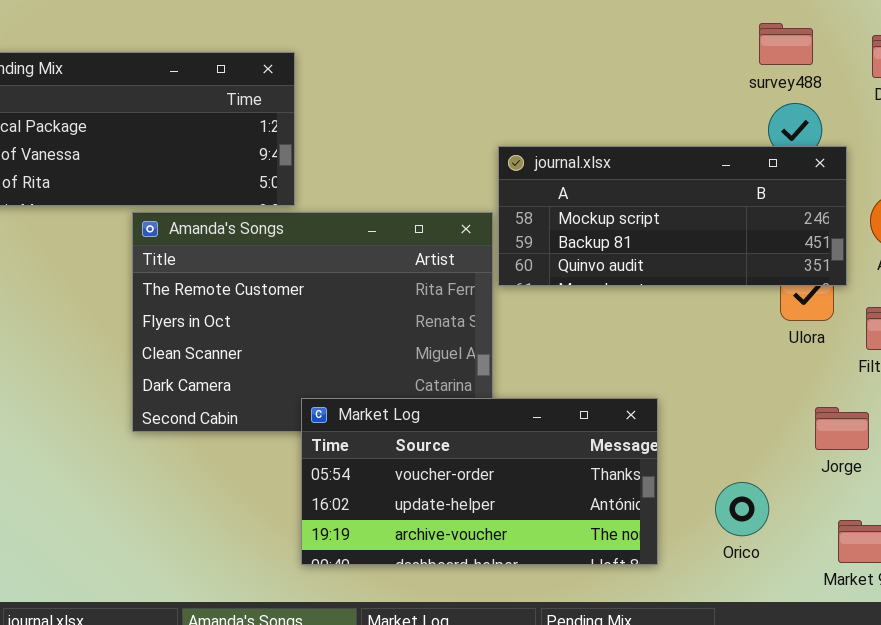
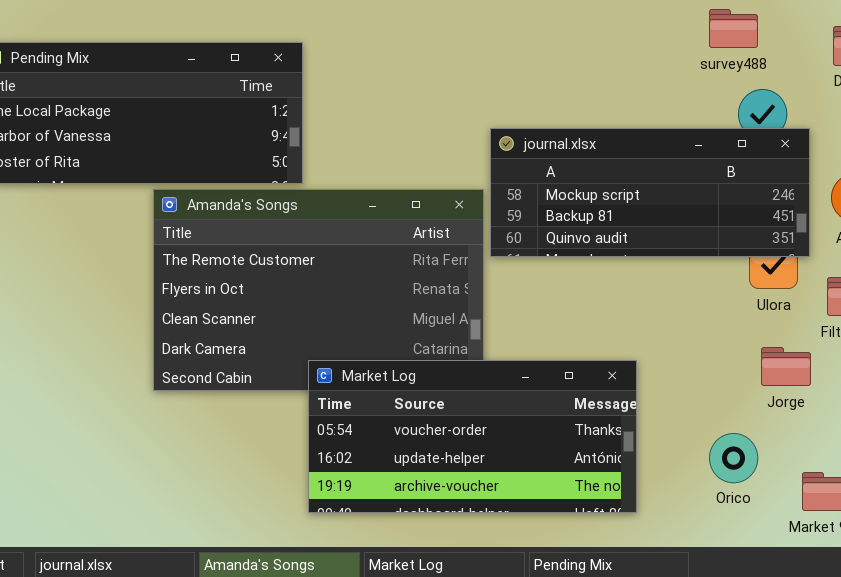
survey488: [759,23,813,65] -> [709,9,758,48], moved
Jorge: [815,407,869,450] -> [761,347,811,386], moved
Orico: [715,482,769,536] -> [709,433,758,483], moved

